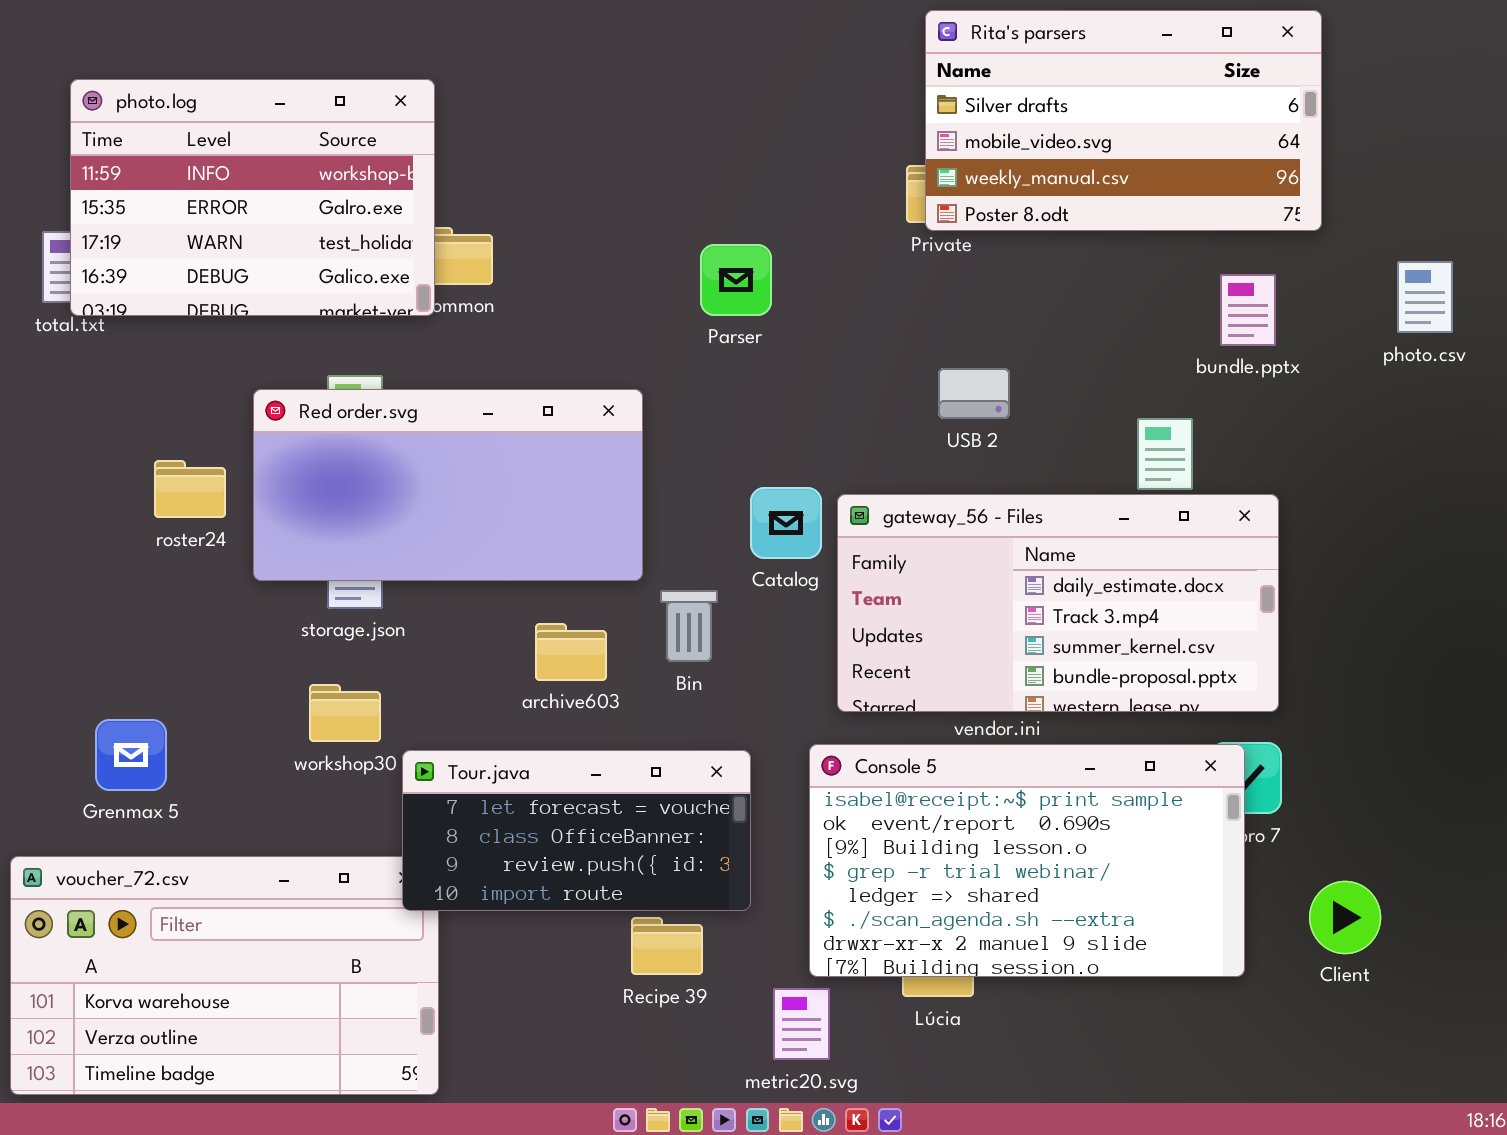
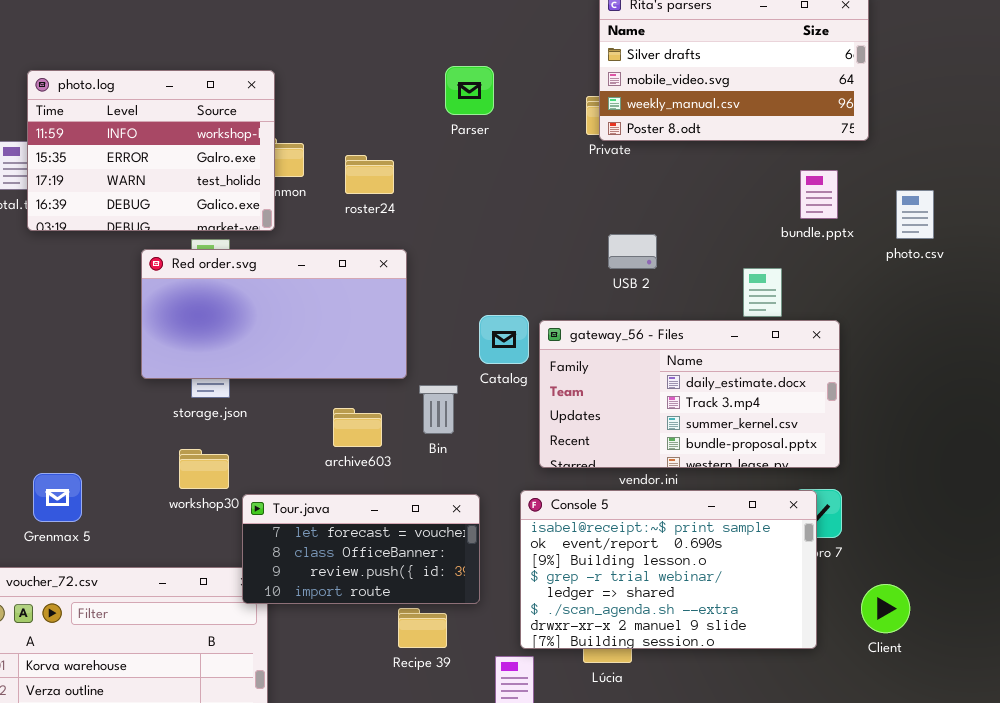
photo.log: [70,79,435,316] -> [27,70,275,231], moved
Parser: [700,244,772,316] -> [445,66,494,115], moved
photo.csv: [1397,261,1453,333] -> [896,190,934,239], moved
roster24: [154,460,226,518] -> [345,155,394,194], moved

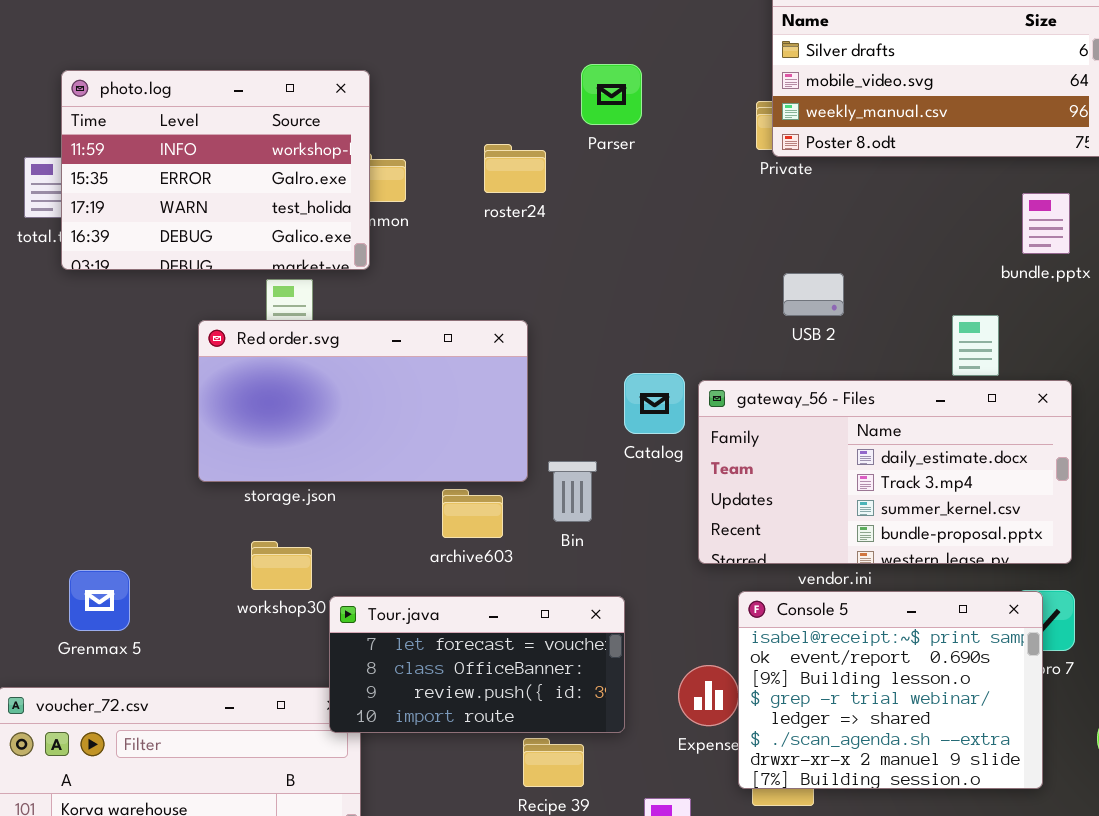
roster24: [345,155,394,194] -> [484,144,546,193], moved
Red order.svg: [141,249,407,379] -> [198,320,528,482], moved
Console 5: [520,490,817,649] -> [738,591,1043,789], resized

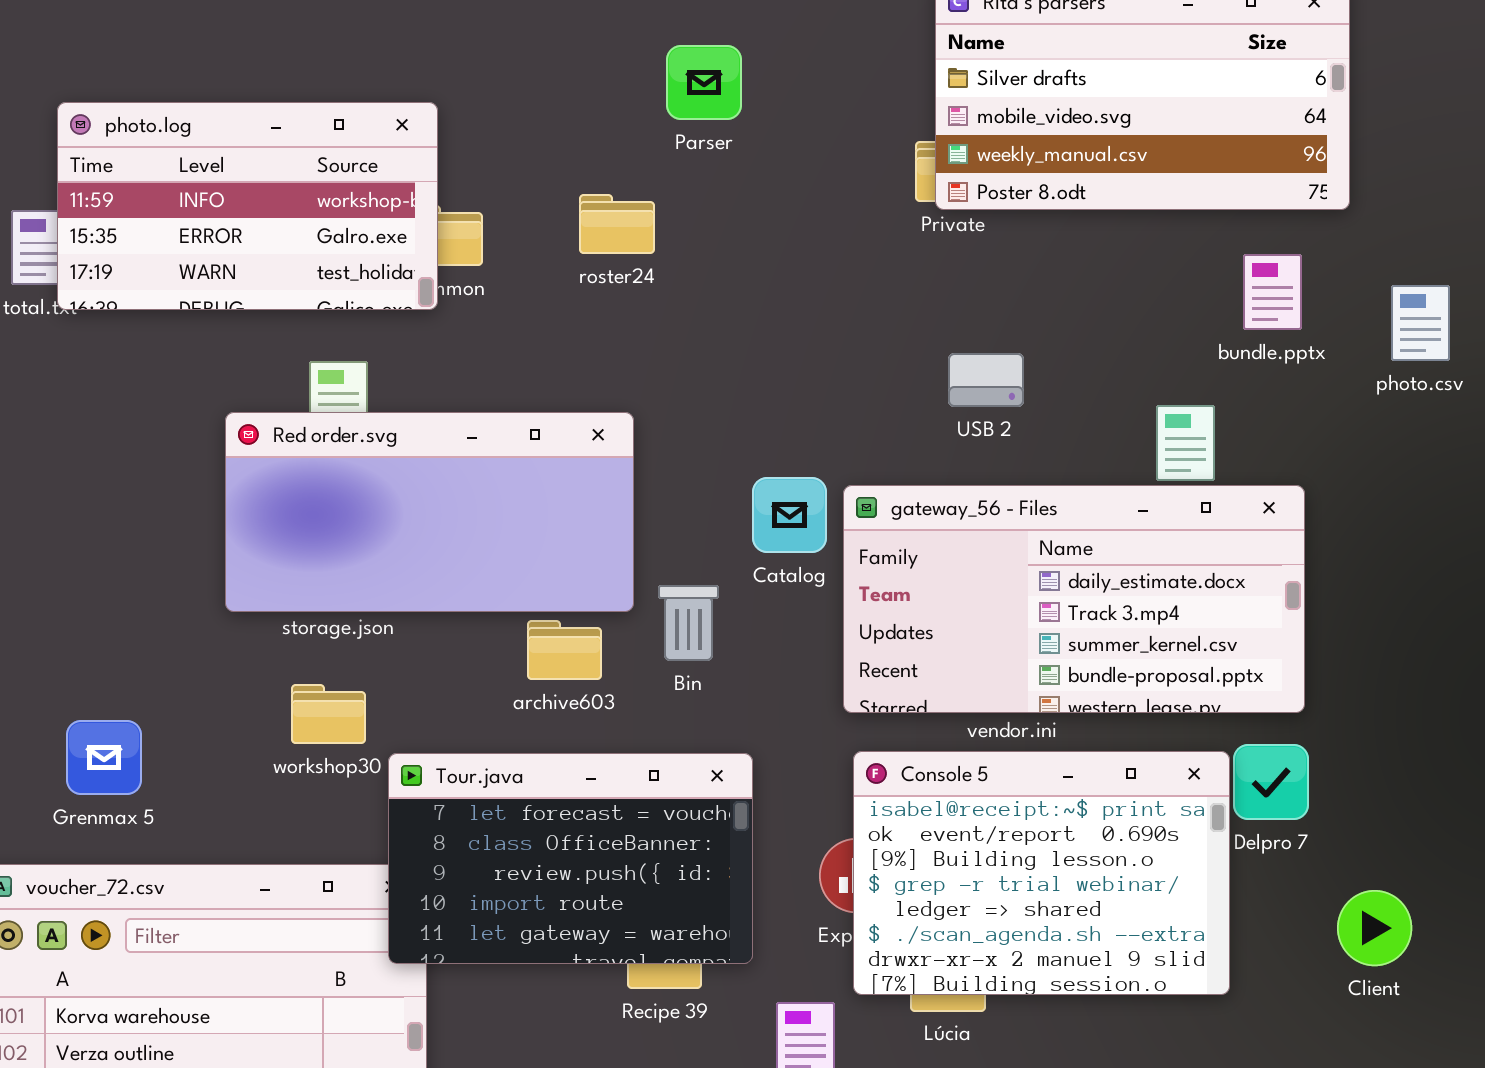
Parser: [581,64,642,125] -> [666,45,742,120], moved
photo.log: [61,70,370,270] -> [57,102,438,310], resized
Console 5: [738,591,1043,789] -> [853,751,1230,995], moved
Tour.java: [329,596,625,733] -> [388,753,753,964], resized

